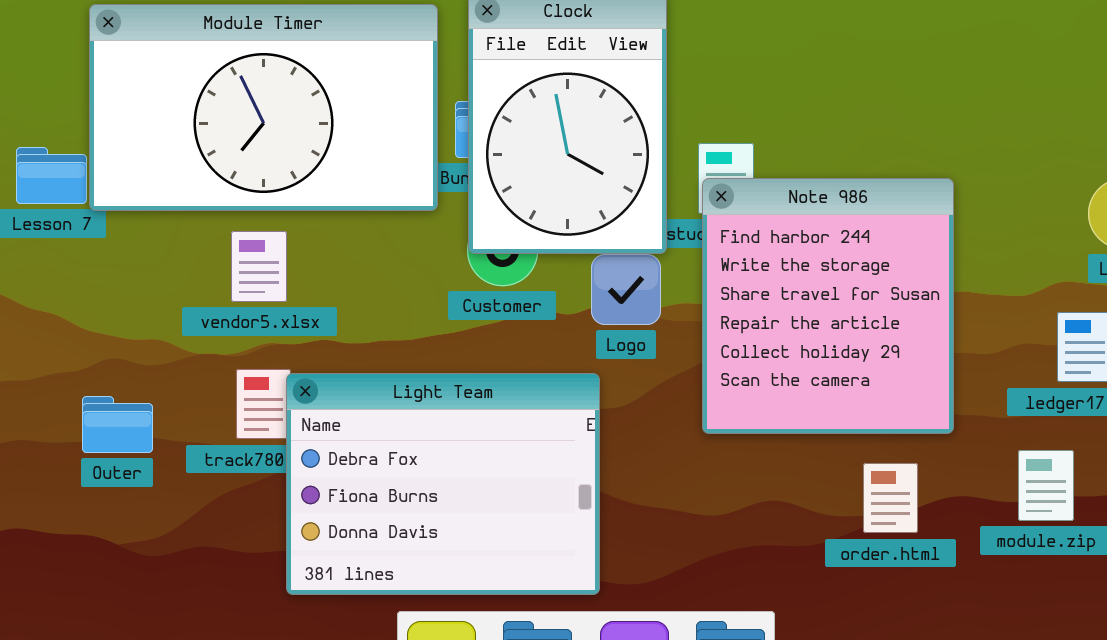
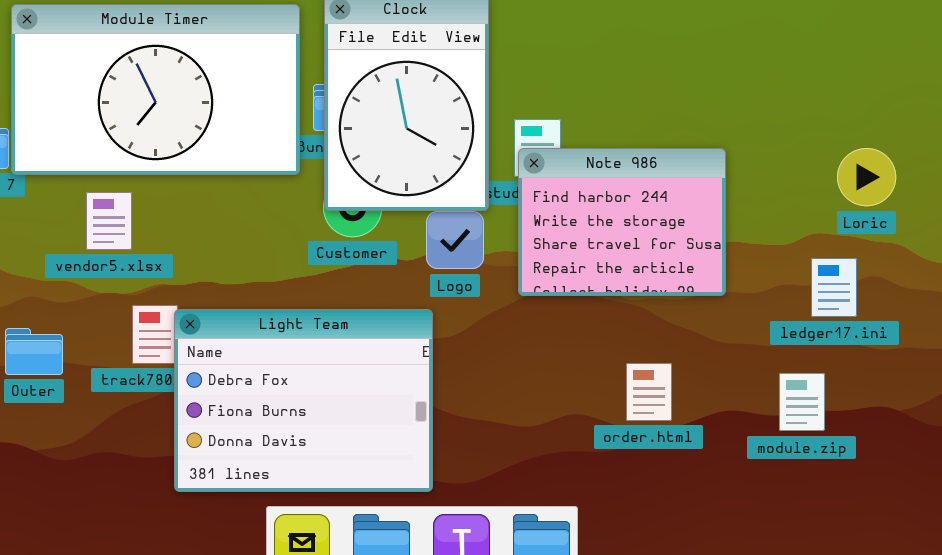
Note 986: [702,178,954,434] -> [518,148,726,296], resized
vendor5.xlsx: [231,231,287,302] -> [86,192,132,250], moved
order.html: [863,463,918,533] -> [626,363,672,421], moved

